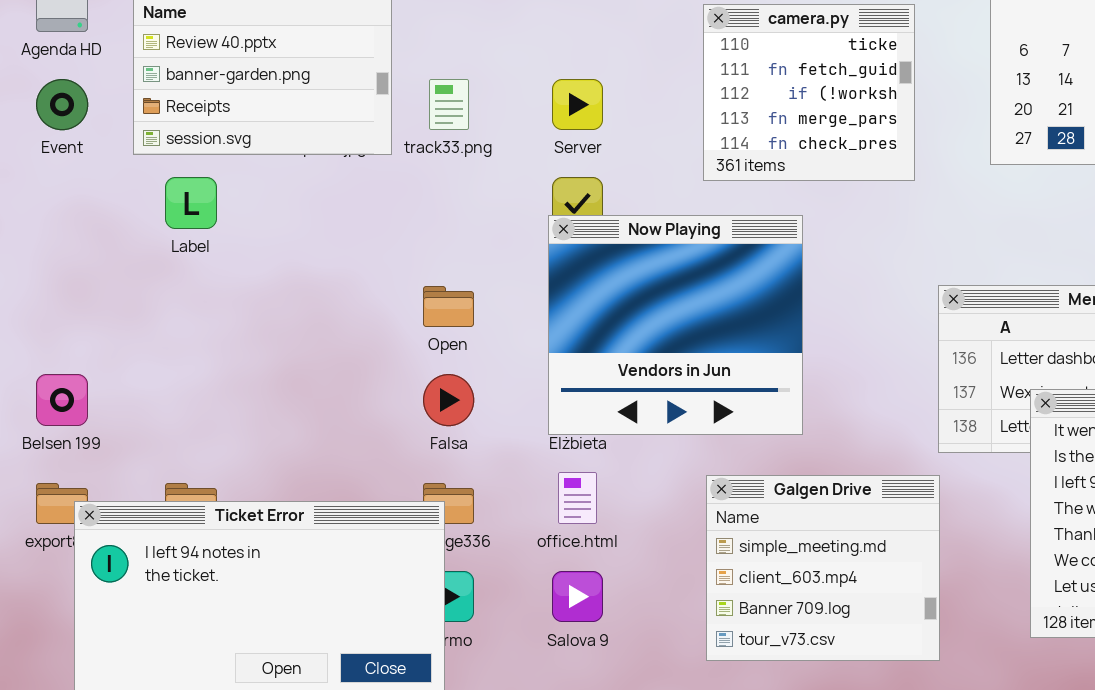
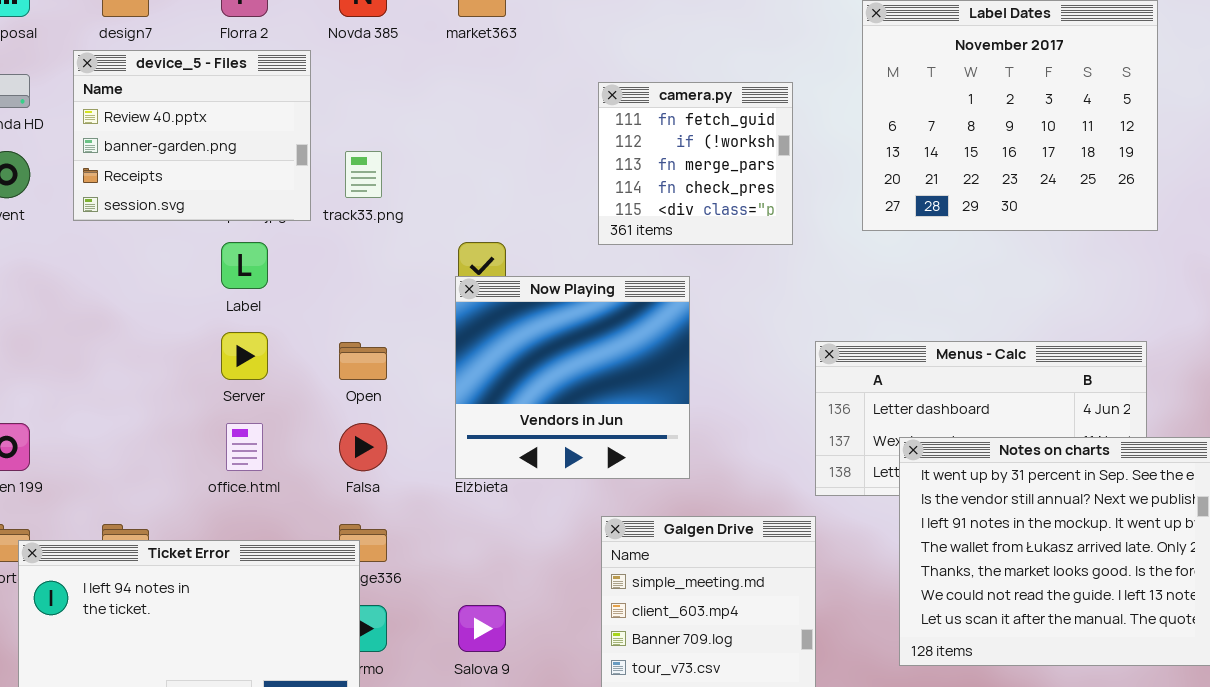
camera.py: [703,4,915,181] -> [598,82,793,245], scrolled down 1 row
Server: [552,79,603,130] -> [221,332,268,380], moved
Label: [165,177,217,229] -> [221,242,268,289], moved
office.html: [558,472,597,524] -> [226,423,263,471], moved

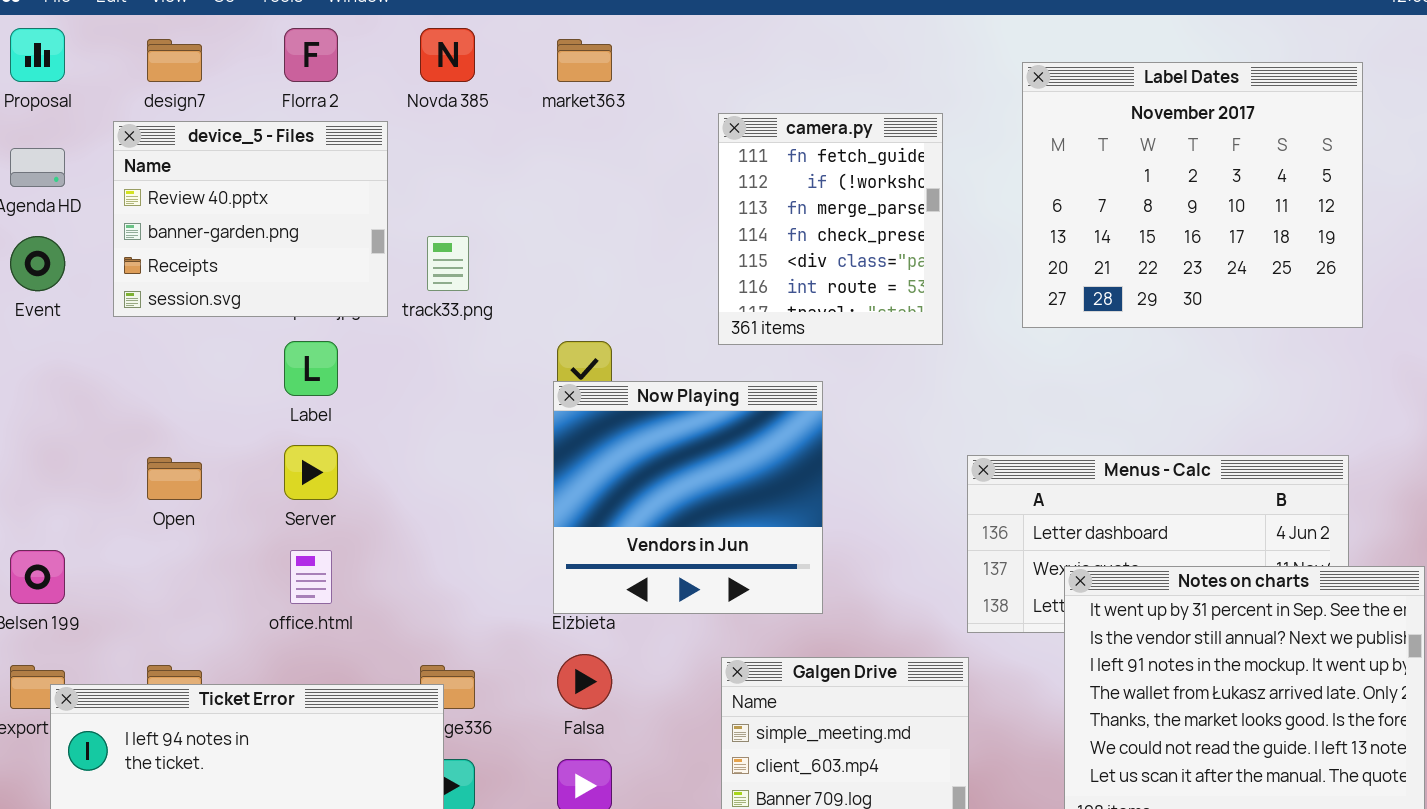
camera.py: [598,82,793,245] -> [718,113,943,345], resized
Open: [339,342,387,380] -> [147,457,202,500], moved
Falsa: [339,423,387,471] -> [557,654,612,709], moved

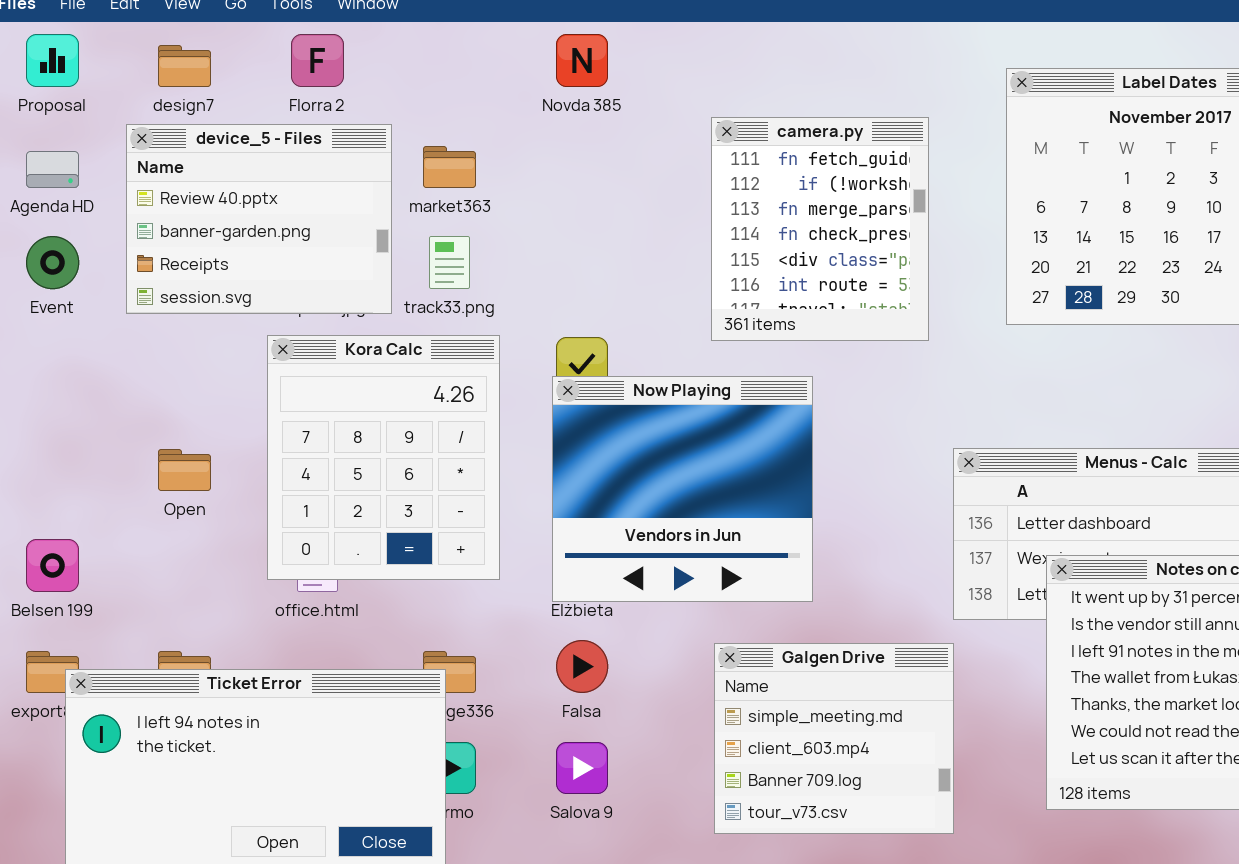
Novda 385: [420,28,475,82] -> [556,34,608,87], moved
market363: [557,39,612,82] -> [423,146,476,188], moved
Kora Calc: none -> [267,335,500,580], opened

